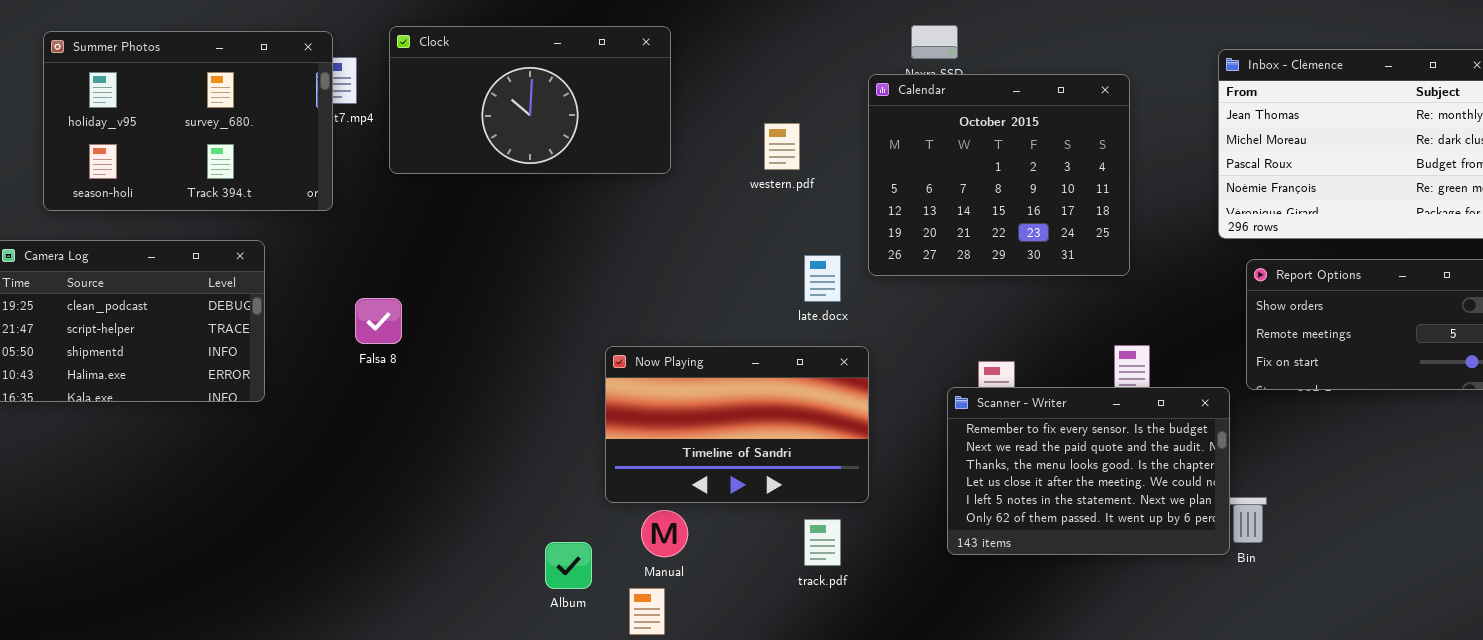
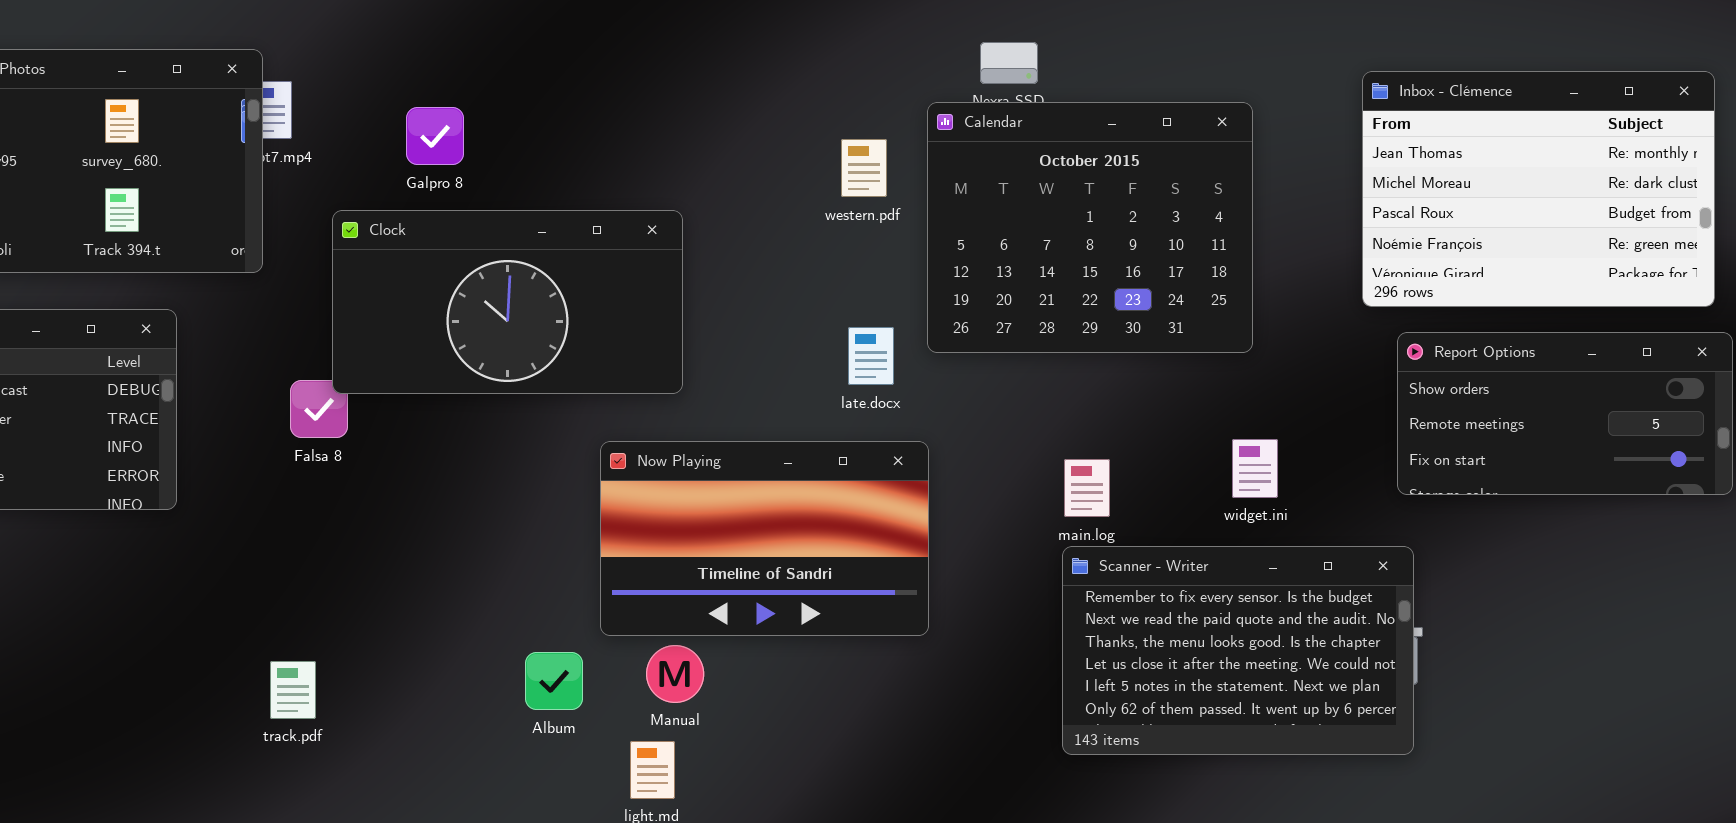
Clock: [389,26,671,174] -> [332,210,683,394], moved
western.pdf: [764,123,800,170] -> [841,139,887,197], moved
Scanner - Writer: [947,387,1230,555] -> [1062,546,1414,755], moved
track.pdf: [804,519,841,566] -> [270,661,316,719], moved
Album: [545,542,592,589] -> [525,652,583,710], moved

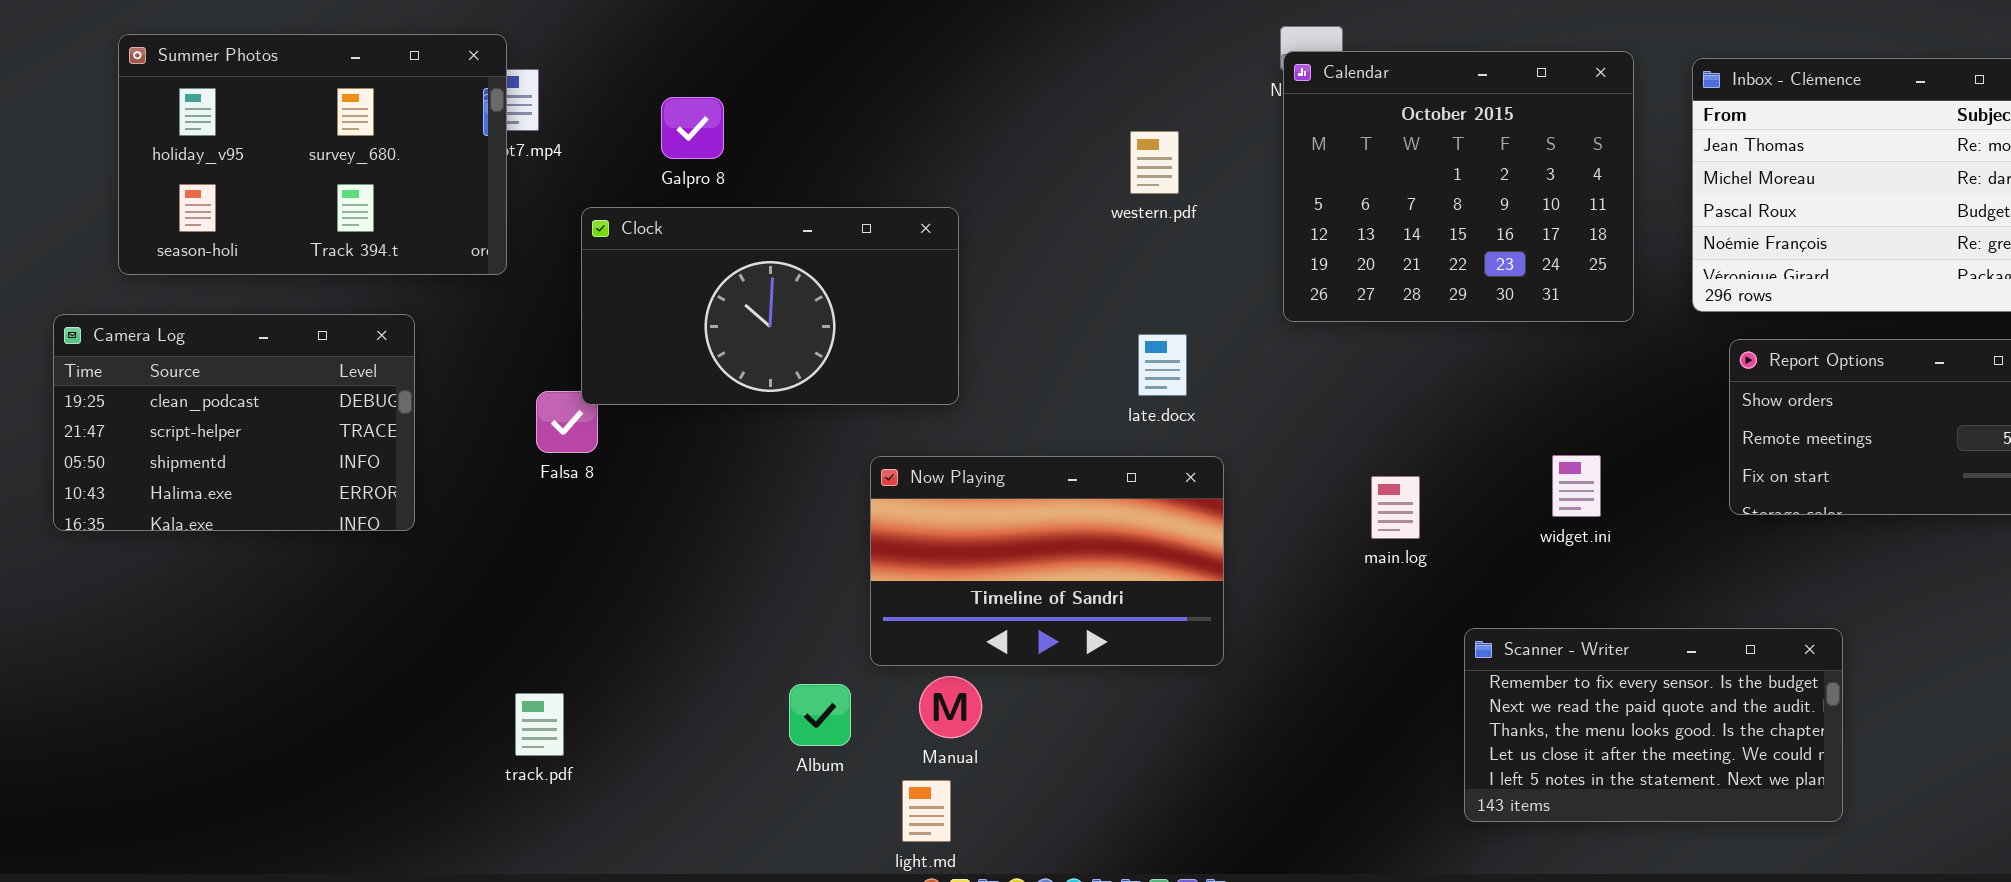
Calendar: [927,102,1253,353] -> [1283,51,1634,322], moved
Scanner - Writer: [1062,546,1414,755] -> [1464,628,1843,822], moved, resized

